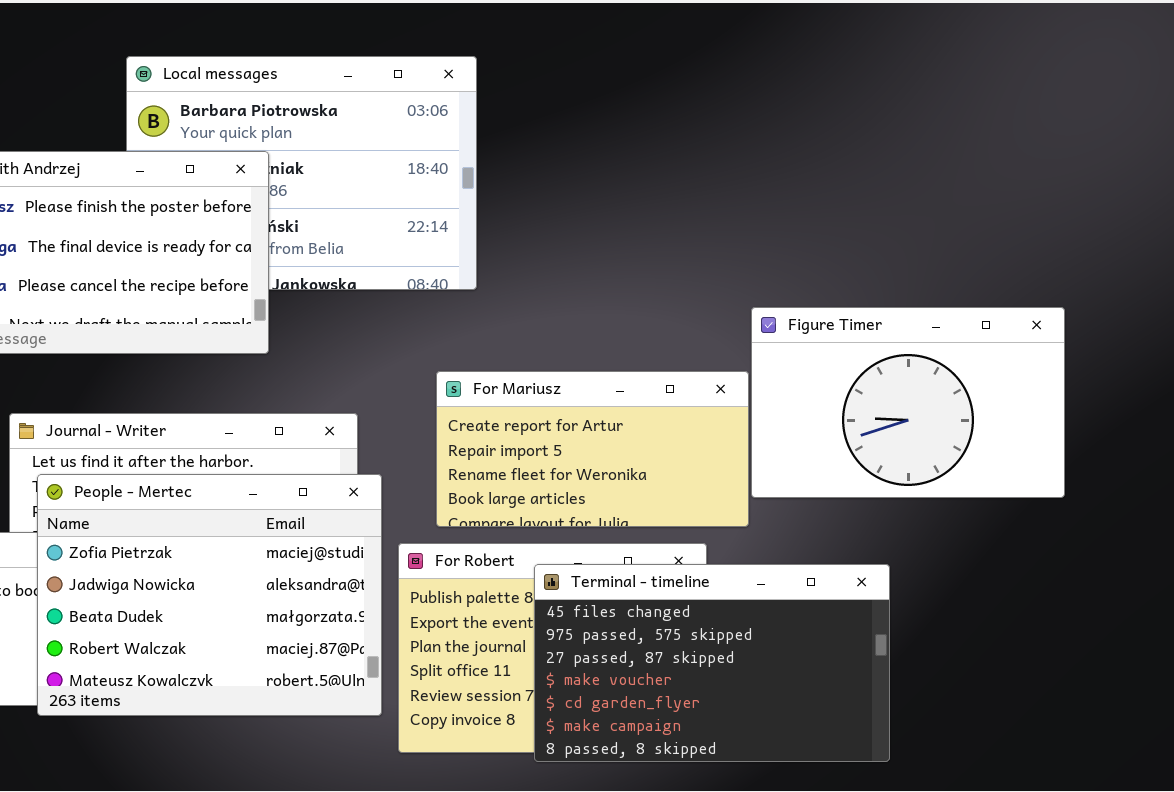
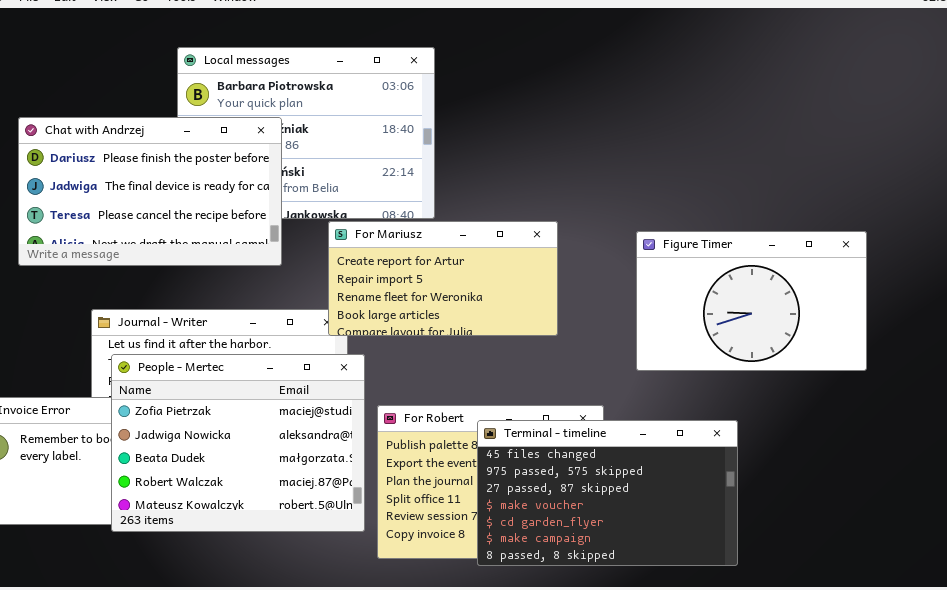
For Mariusz: [436,371,749,527] -> [328,221,558,336], moved

